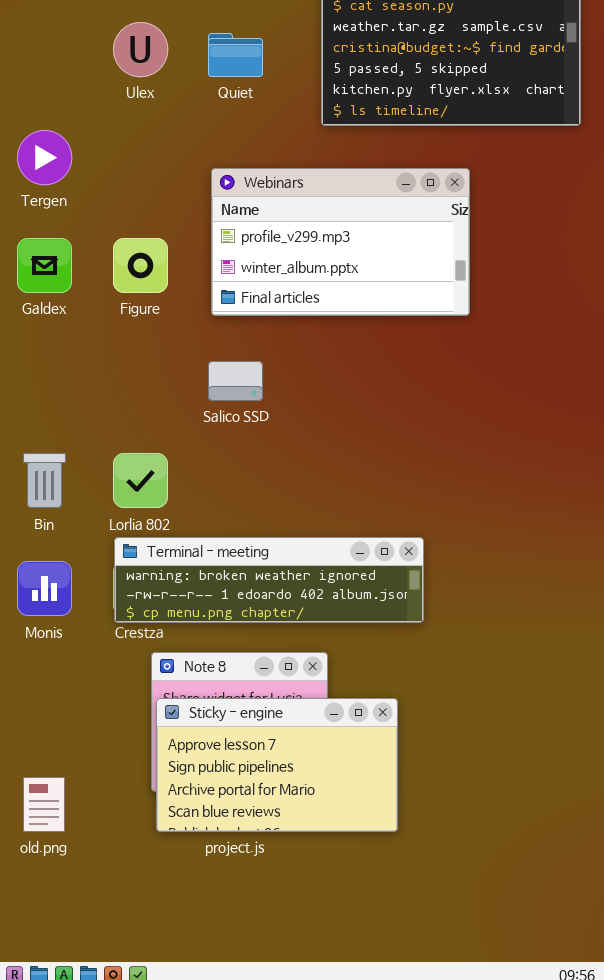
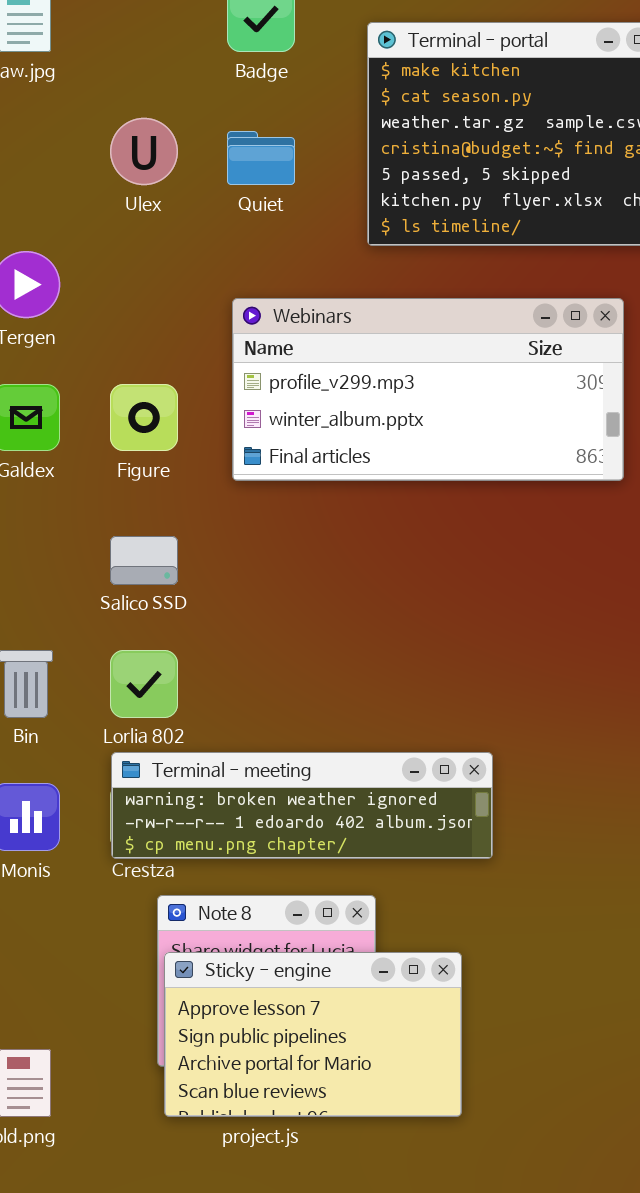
Webinars: [211,168,470,316] -> [232,298,624,481], resized
Salico SSD: [208,361,263,401] -> [110,536,178,585], moved

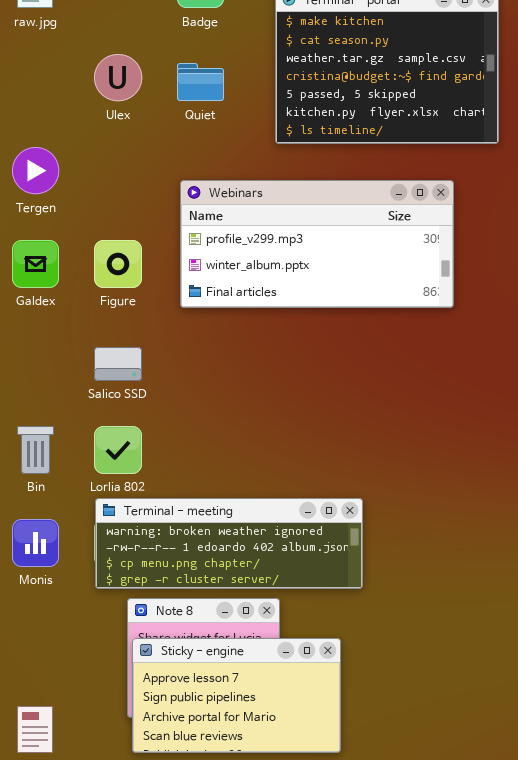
Terminal - meeting: [111,752,493,859] -> [95,498,363,589], resized

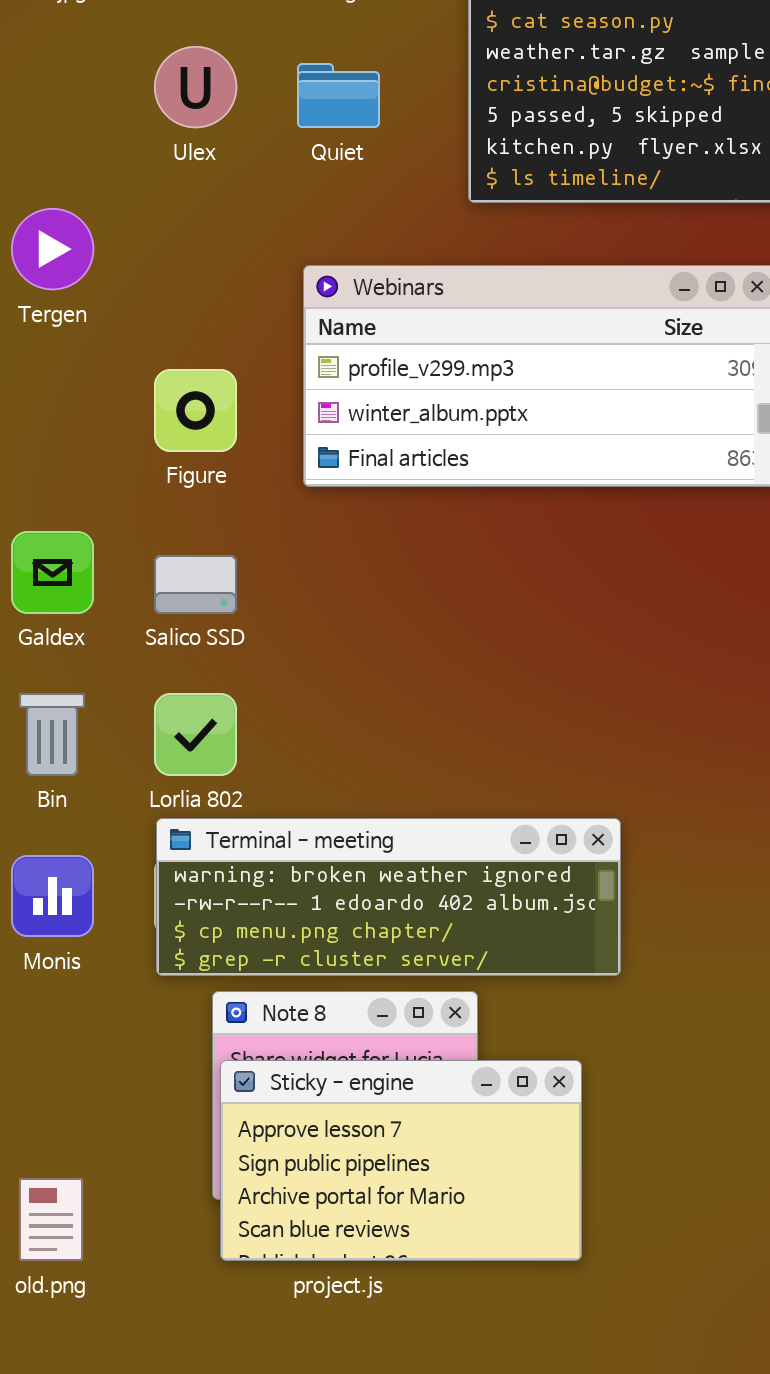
Galdex: [12,240,59,288] -> [11,531,94,614], moved

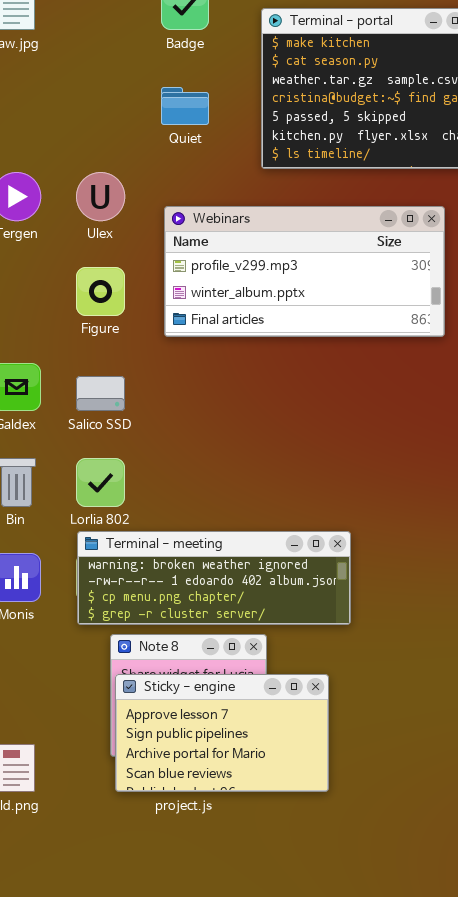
Ulex: [154,46,237,128] -> [76,172,125,221], moved

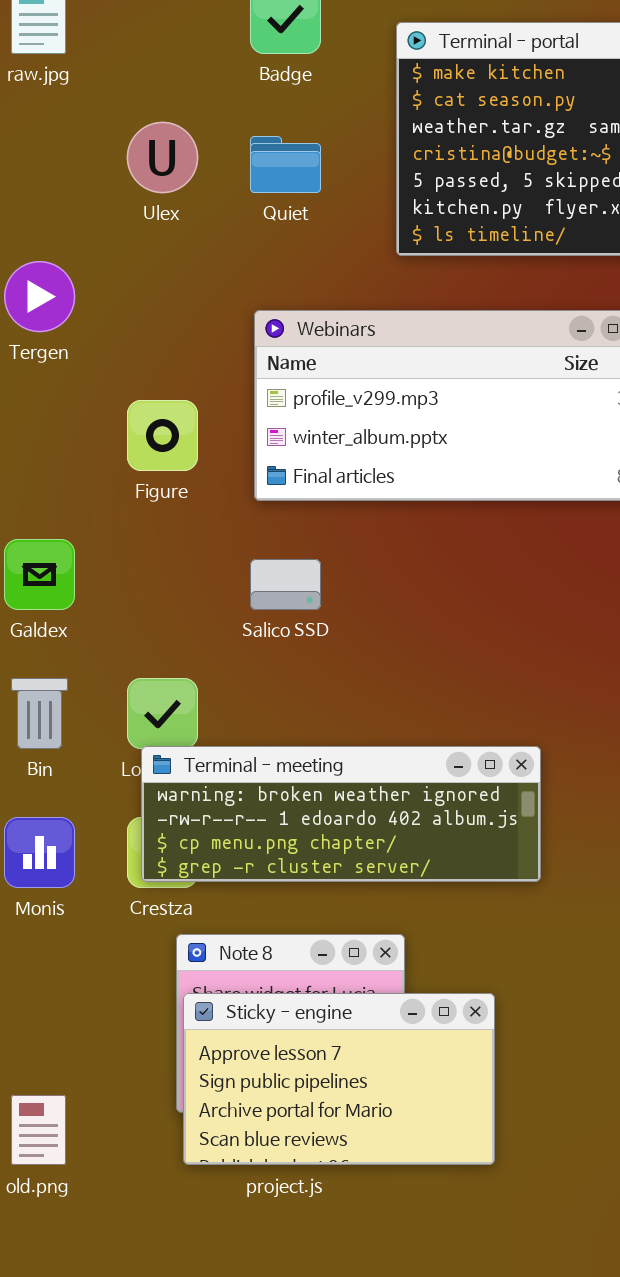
Ulex: [76,172,125,221] -> [127,122,198,193], moved
Salico SSD: [76,376,125,411] -> [250,559,321,610], moved
Terminal - meeting: [77,531,351,625] -> [141,746,541,882], moved

